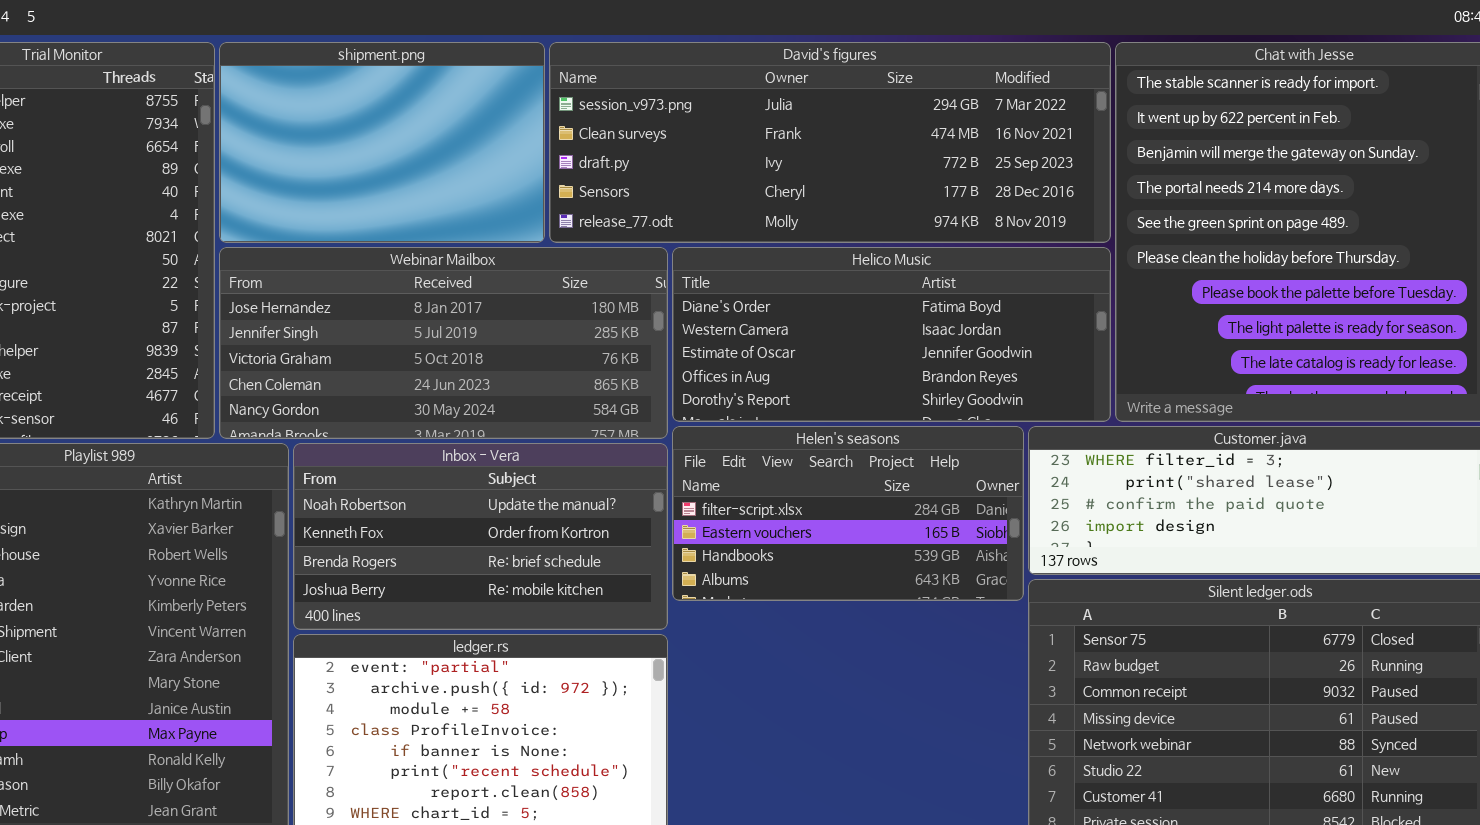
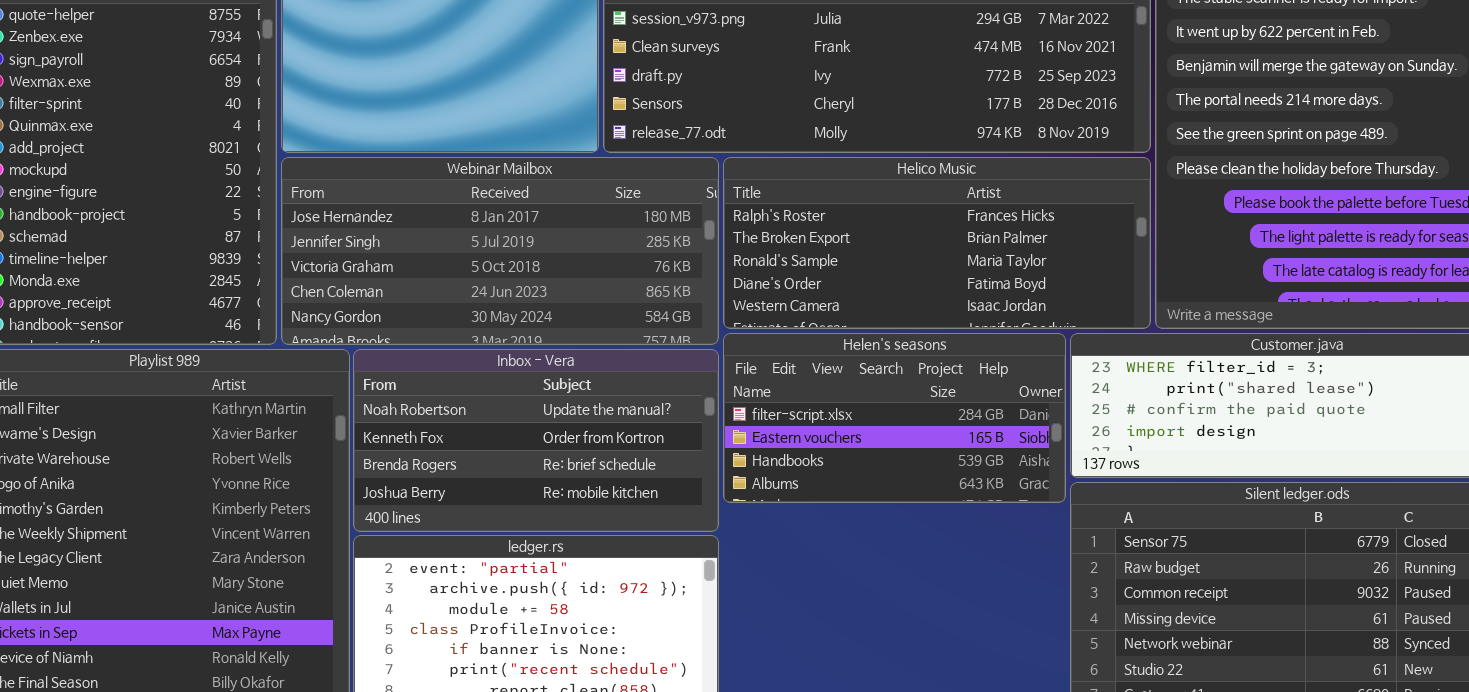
Helico Music: [672,247,1111,422] -> [723,157,1151,329], scrolled up 3 rows

